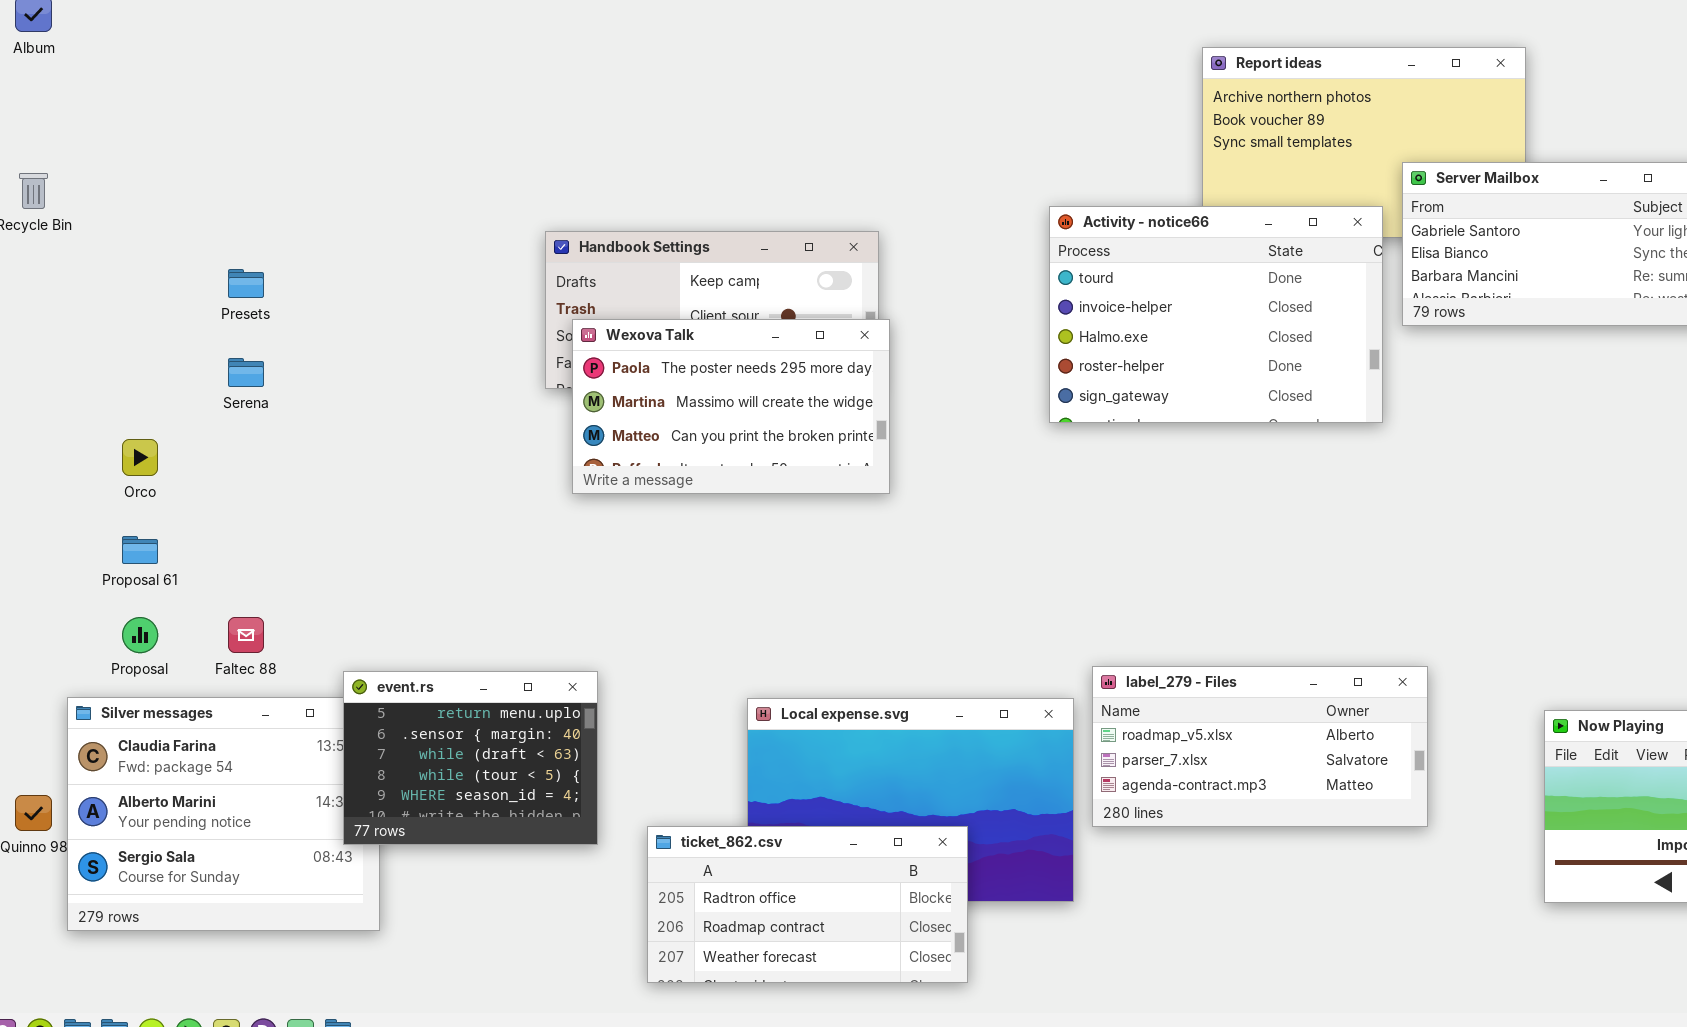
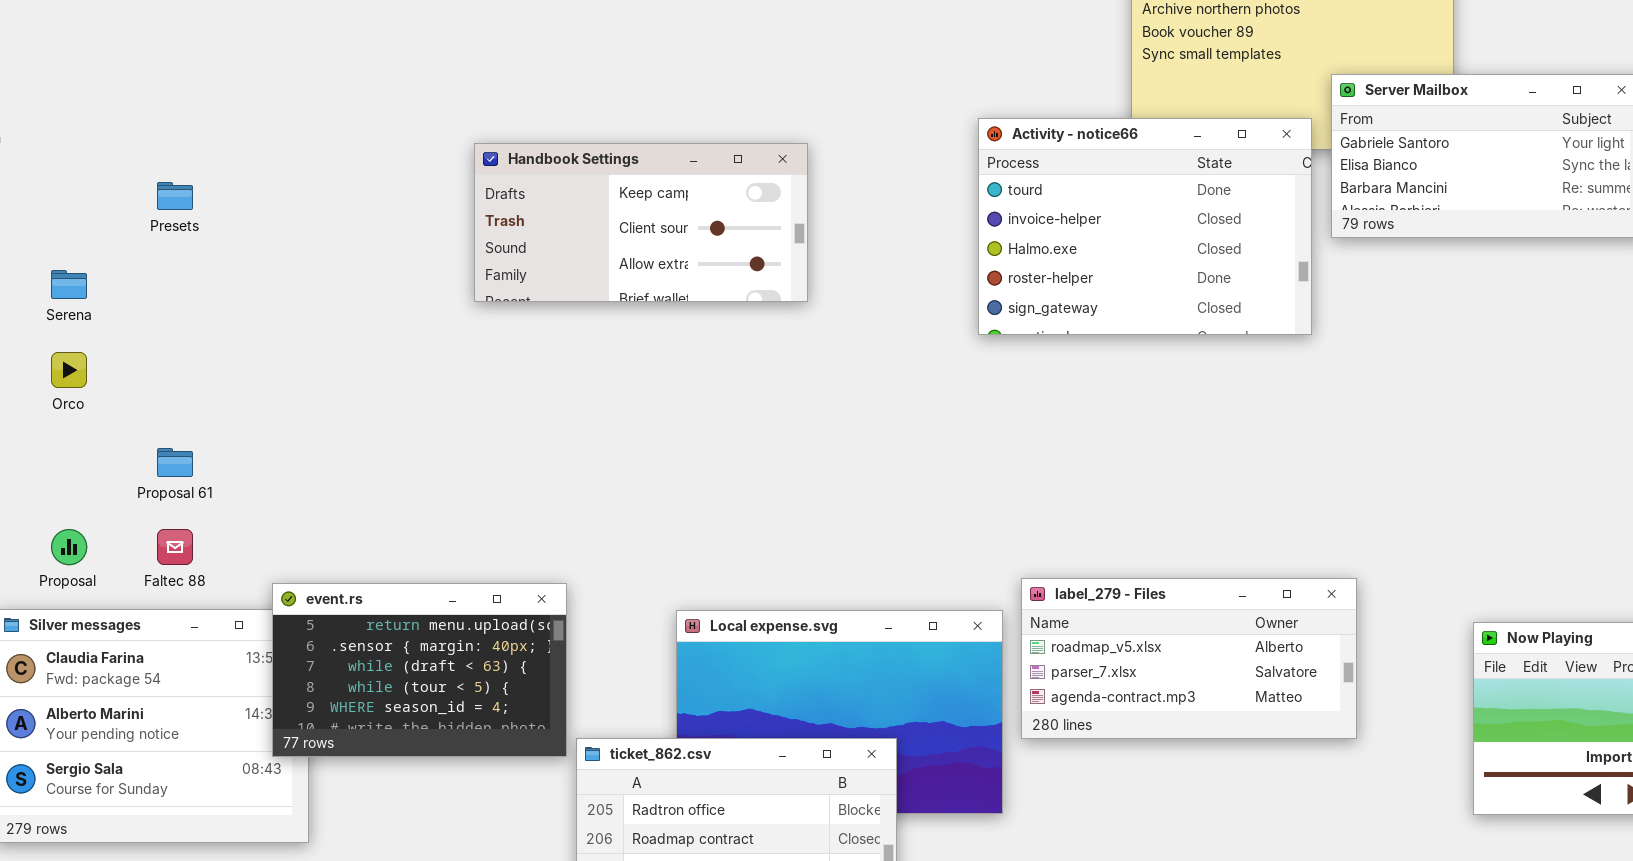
Wexova Talk: [572,319,890,494] -> none, closed
Serena: [228,358,264,387] -> [51,270,87,299], moved
Proposal 61: [122,536,158,564] -> [157,448,193,477], moved
event.rs: [343,671,598,845] -> [272,583,567,757], resized

